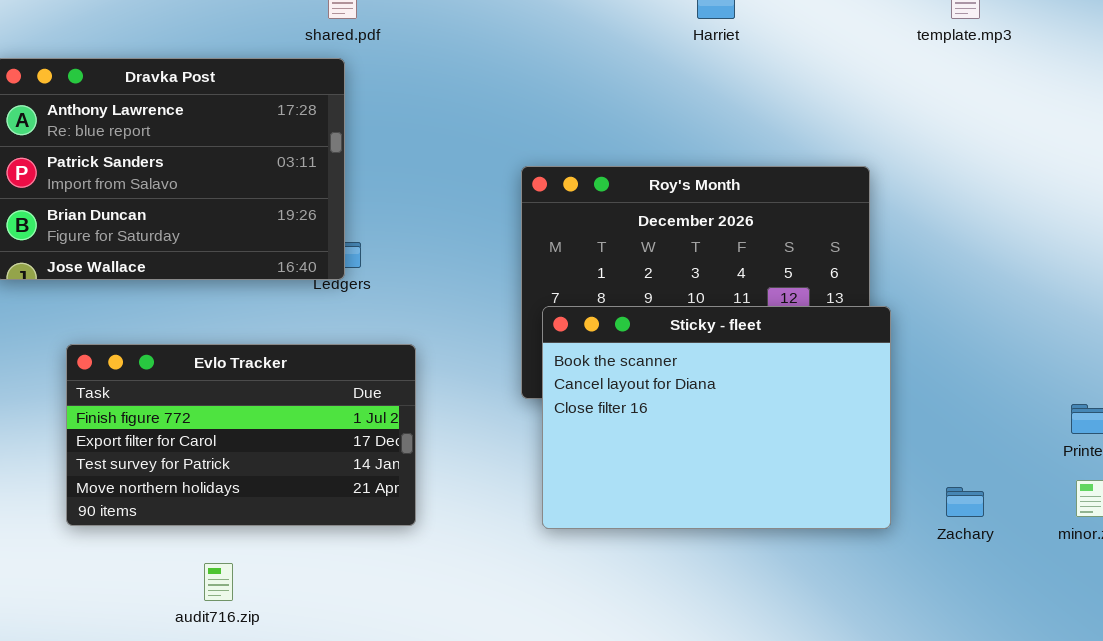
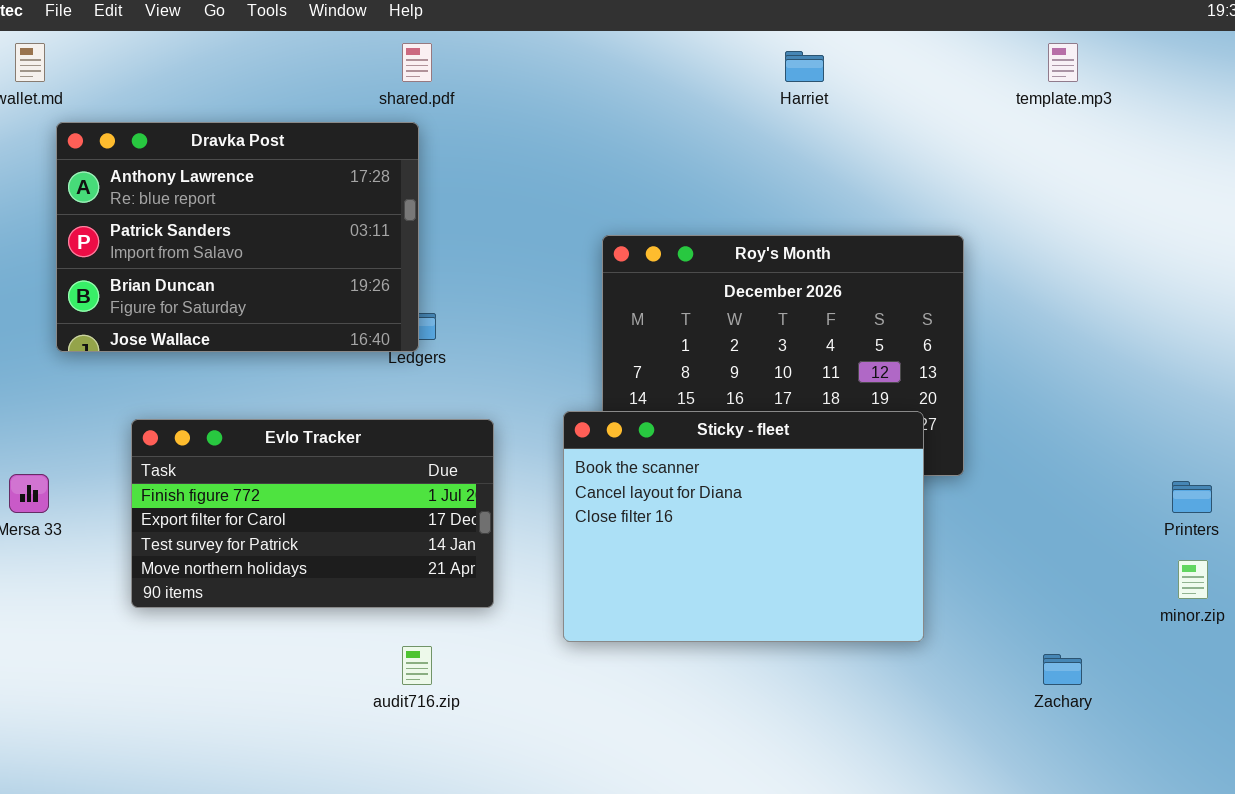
Sticky - fleet: [542,306,891,529] -> [563,411,924,642], moved
Zachary: [946,487,984,517] -> [1043,654,1082,685], moved
audit716.zip: [204,563,233,601] -> [402,646,432,685], moved

